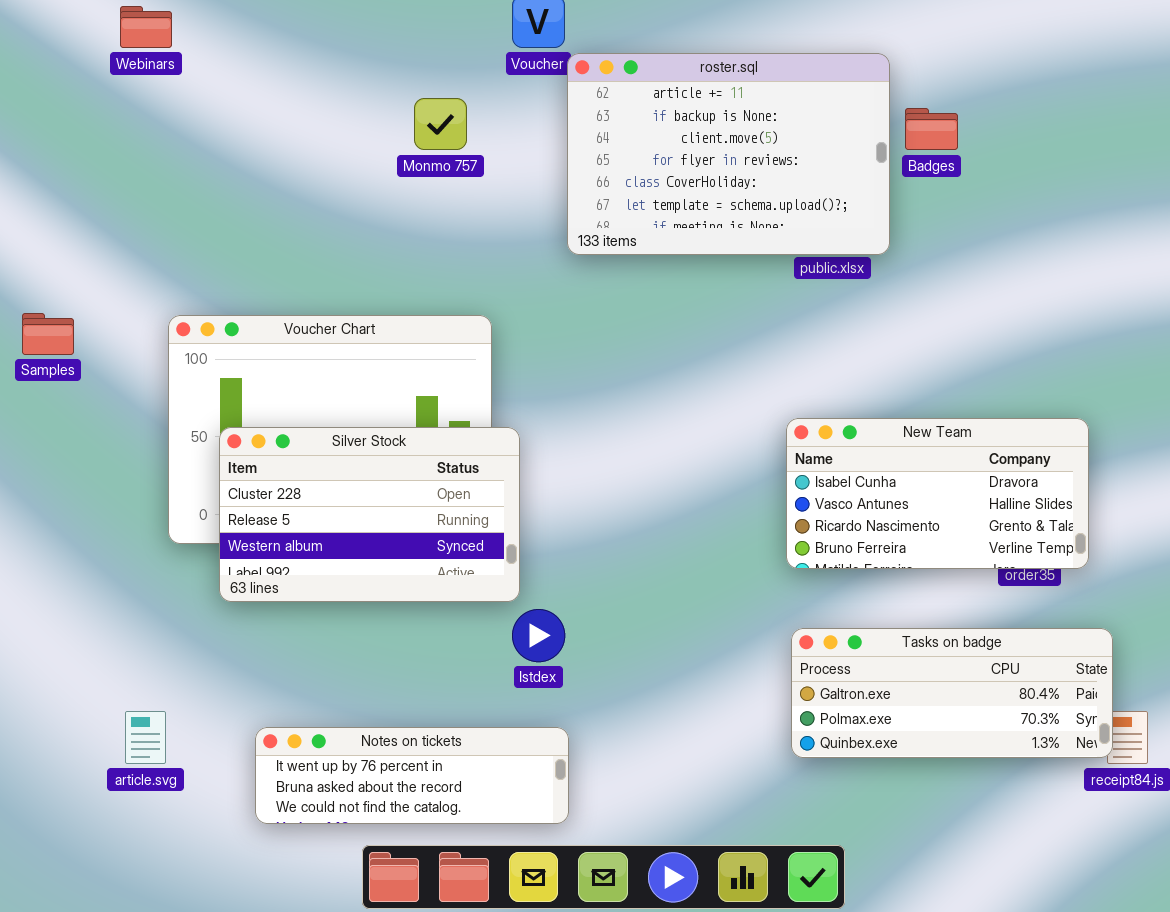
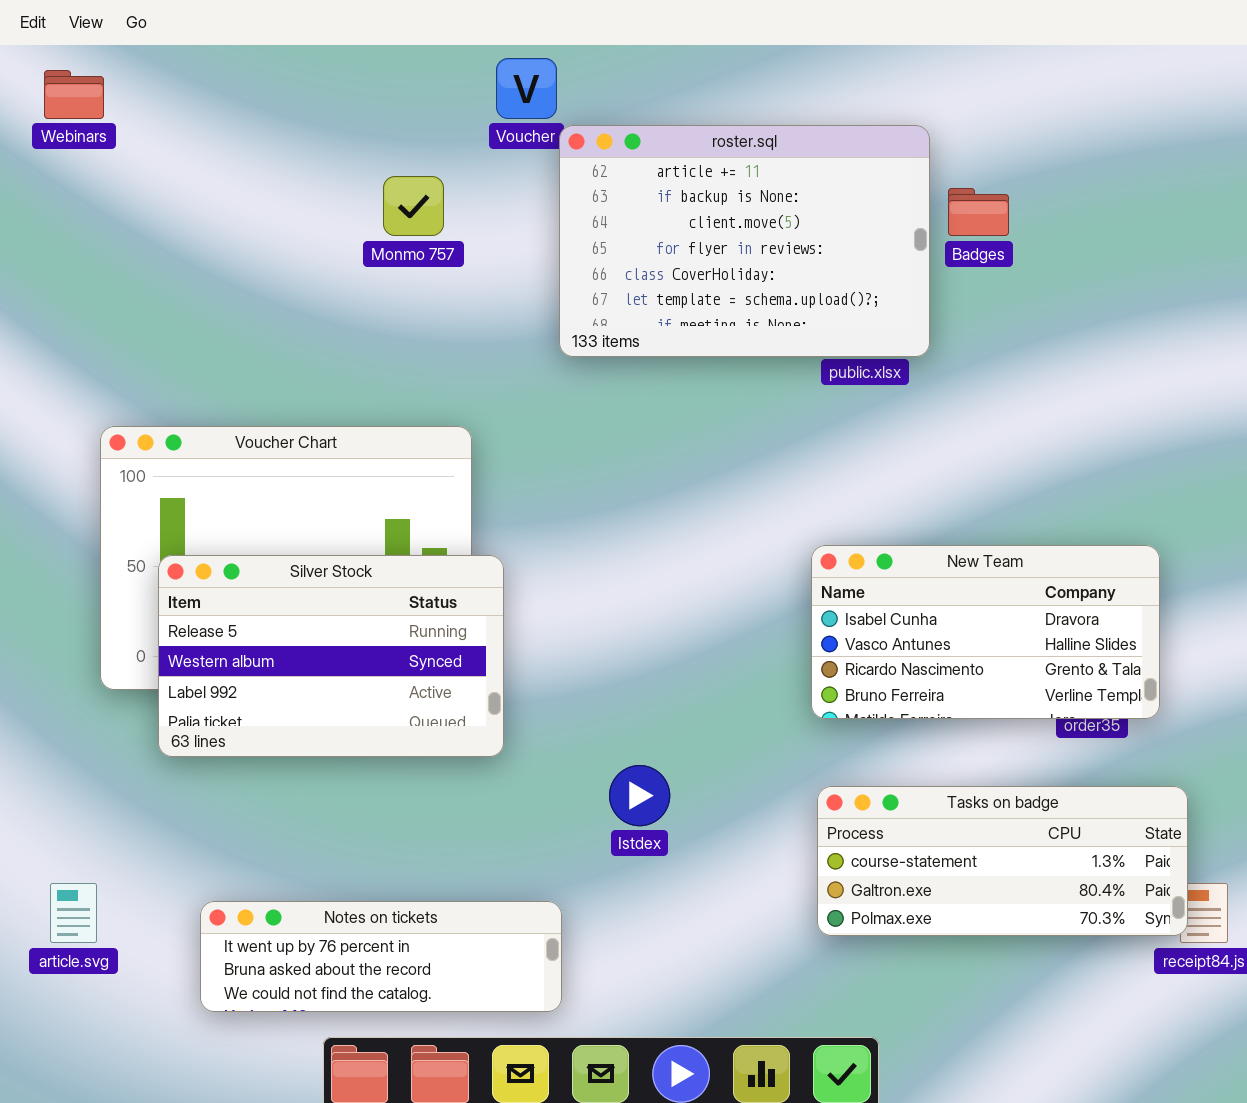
Silver Stock: [219,427,520,602] -> [158,555,504,757], scrolled down 1 row
Istdex: [512,609,565,662] -> [609,765,670,826], moved
Tasks on badge: [791,628,1113,758] -> [817,786,1188,936], scrolled up 1 row

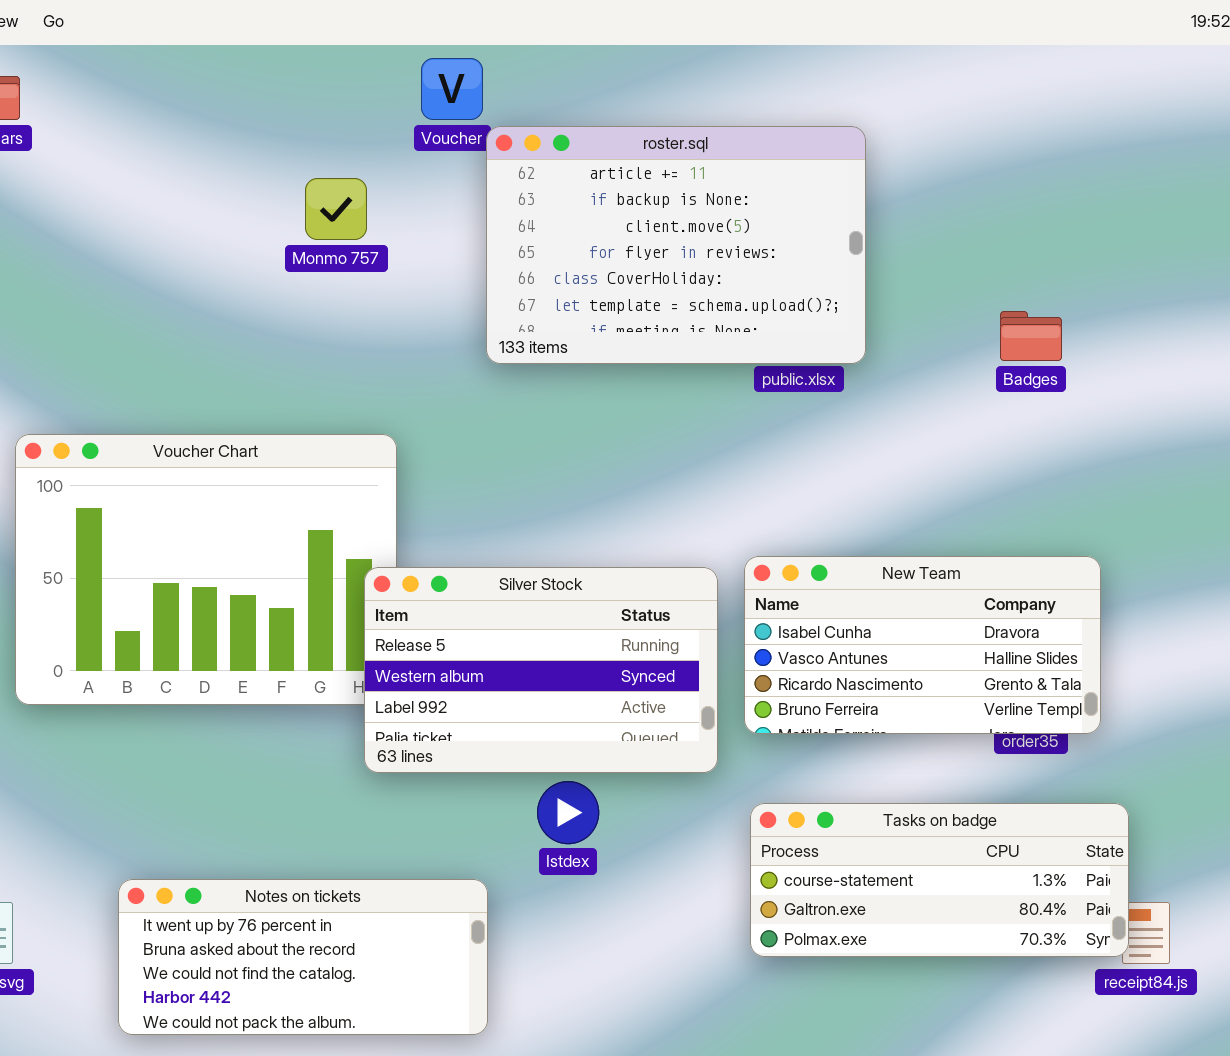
Badges: [948,188,1009,236] -> [1000,311,1062,361], moved
Silver Stock: [158,555,504,757] -> [364,567,718,773], moved
Notes on tickets: [200,901,562,1012] -> [118,879,488,1035], resized

